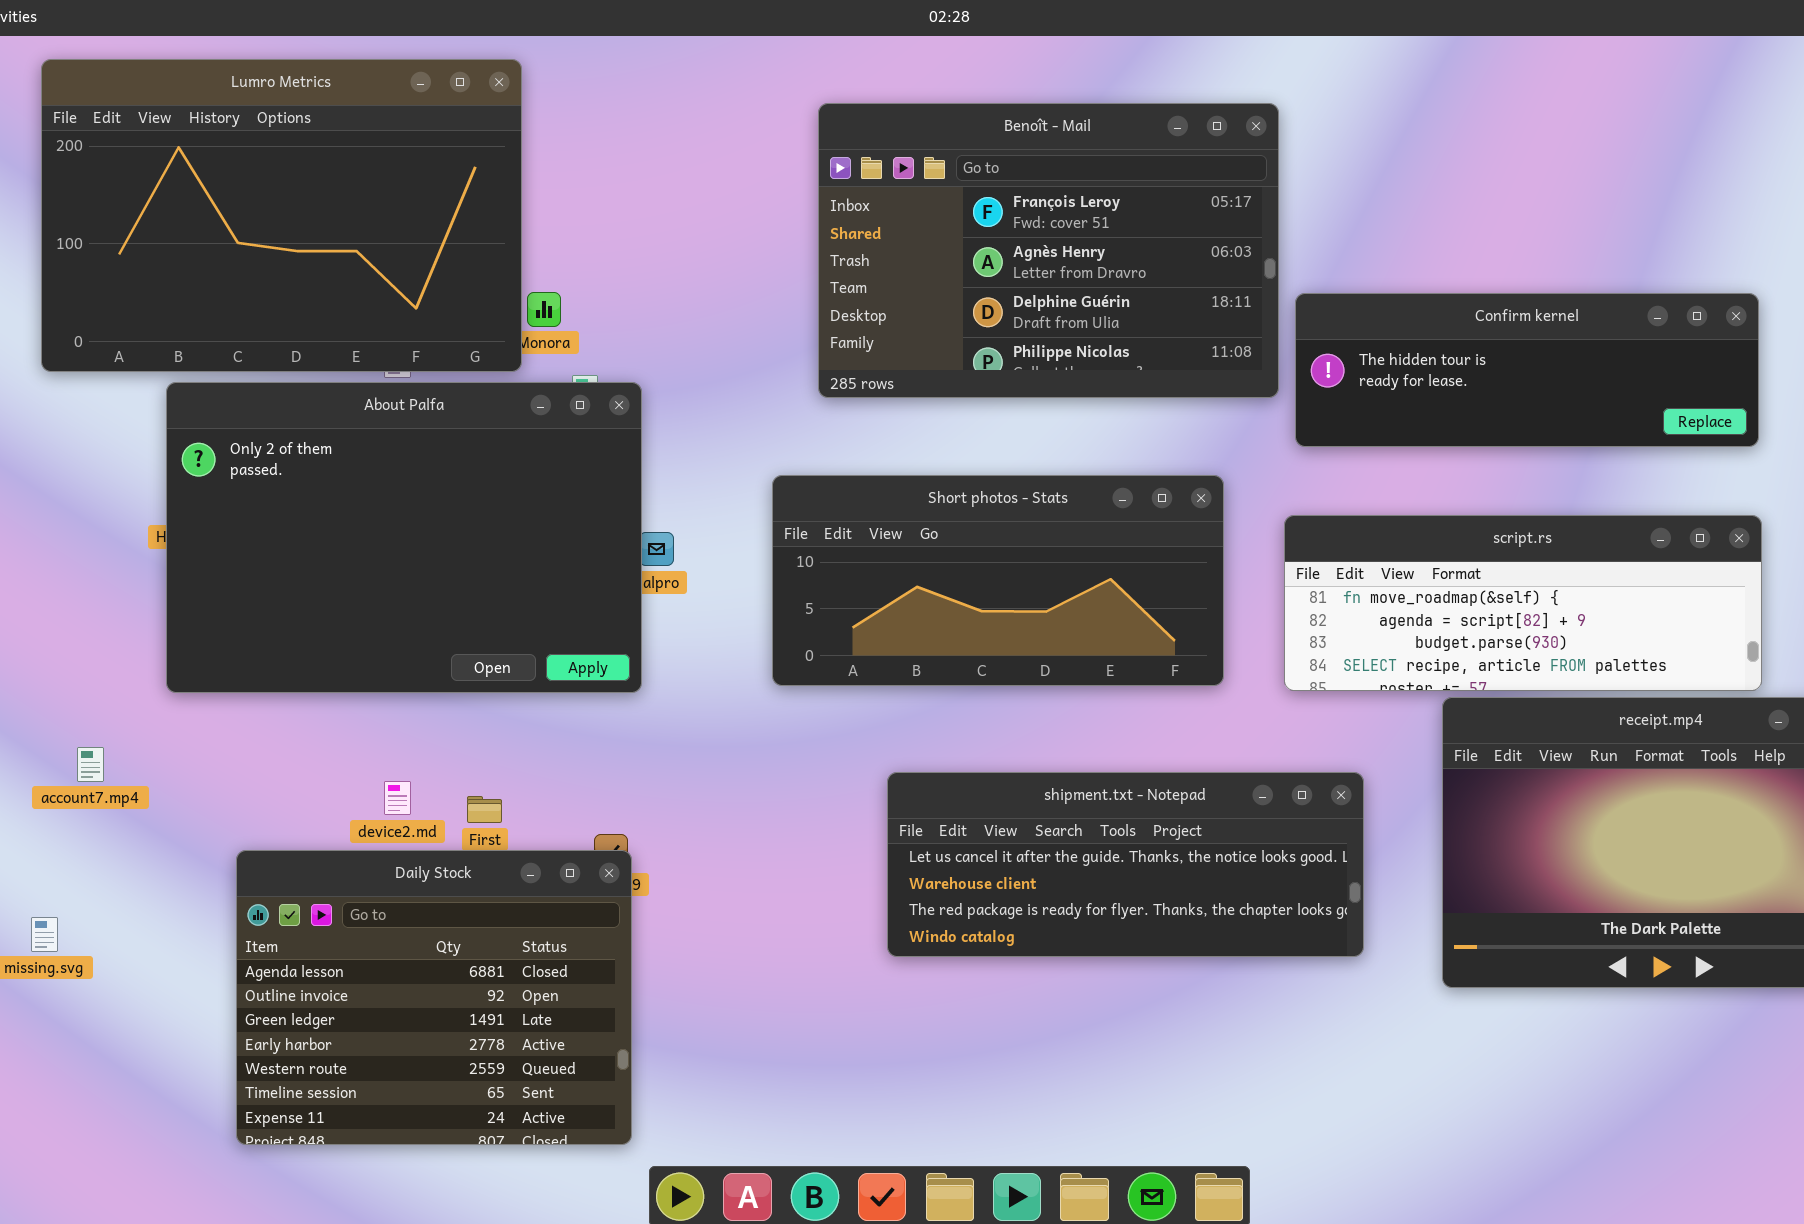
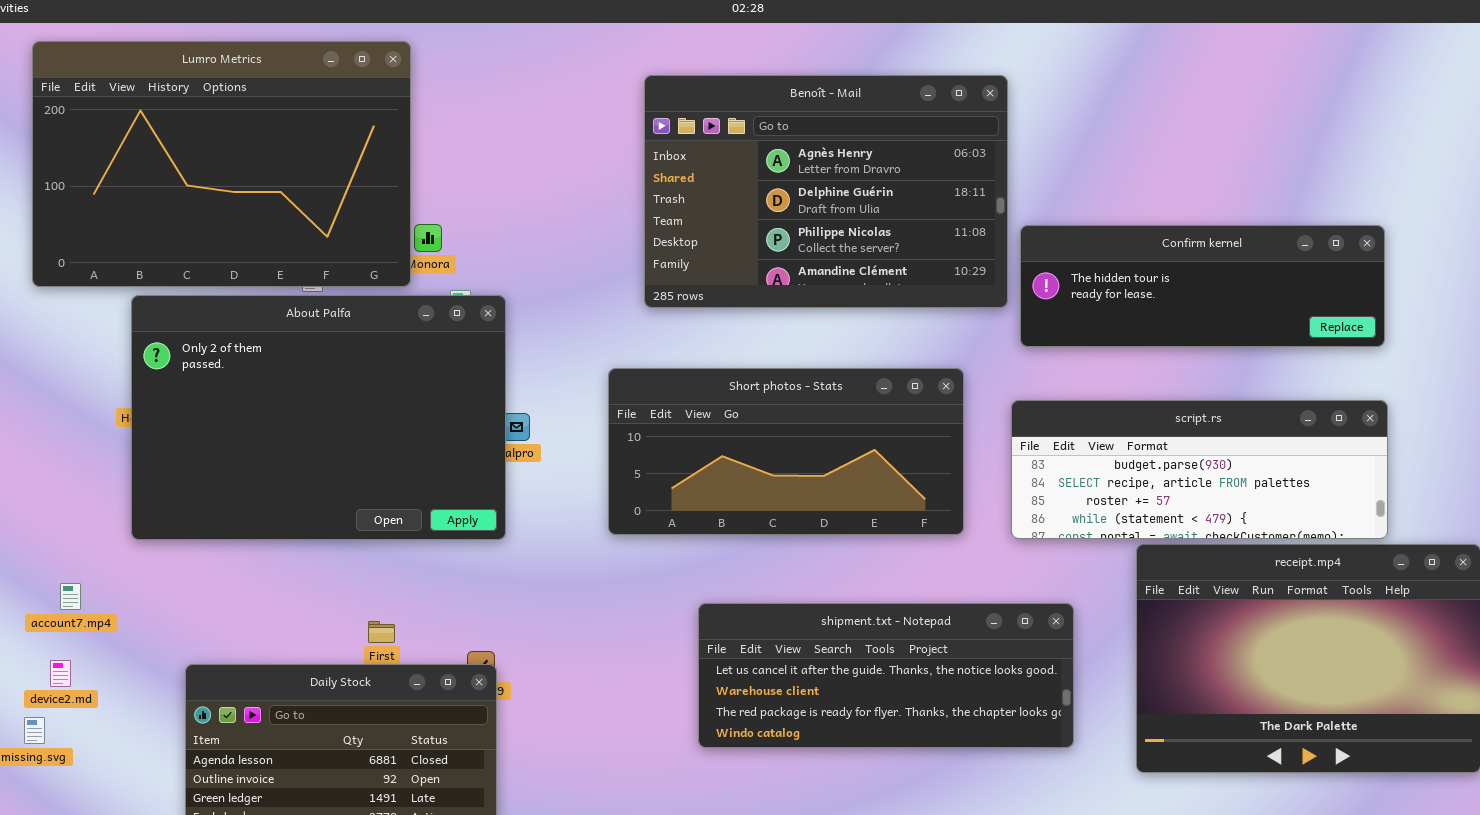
Benoît - Mail: [818,103,1279,398] -> [644,75,1008,308], scrolled down 1 row
script.rs: [1284,515,1762,691] -> [1011,400,1388,539], scrolled down 2 rows
device2.md: [384,781,411,815] -> [50,660,71,687], moved

